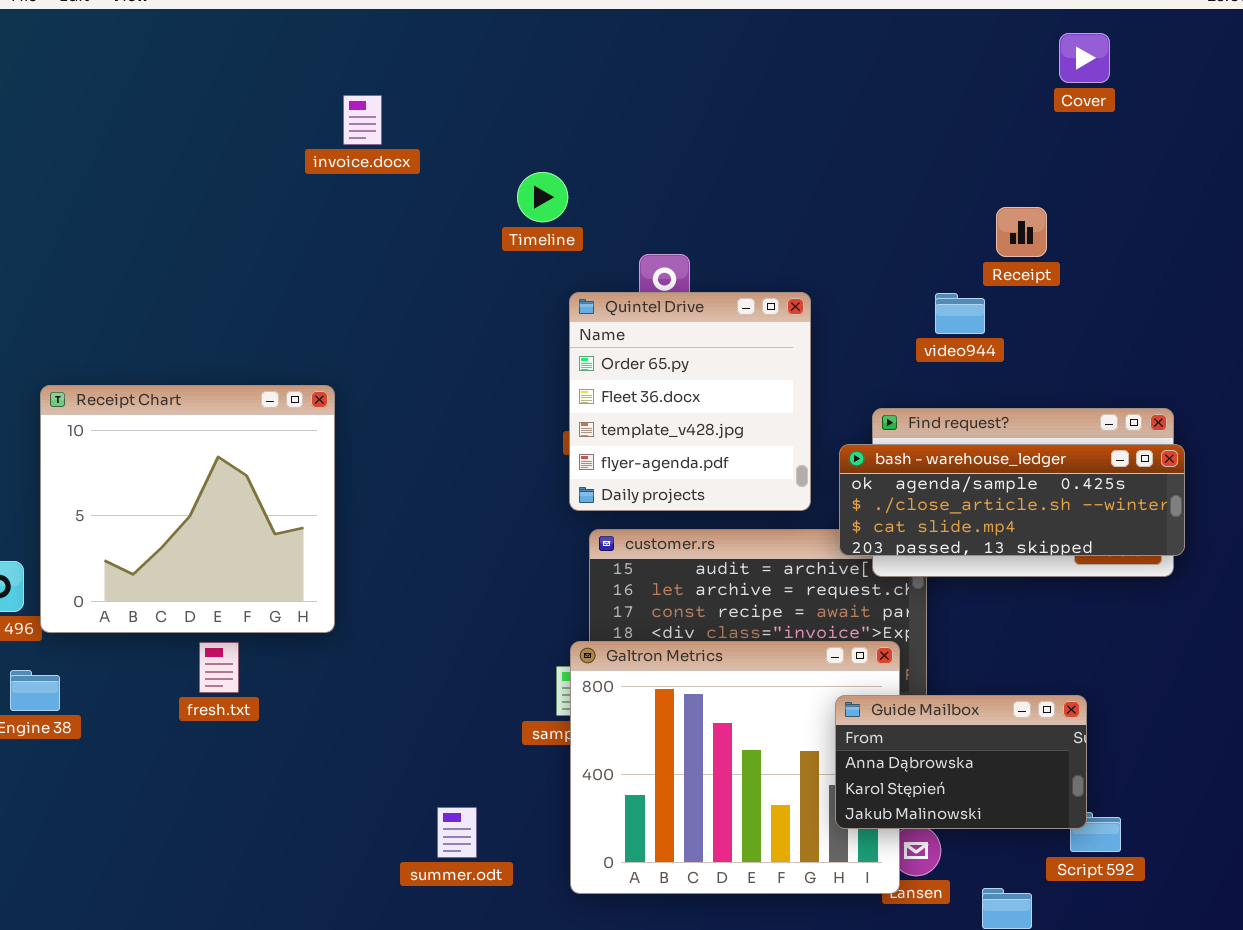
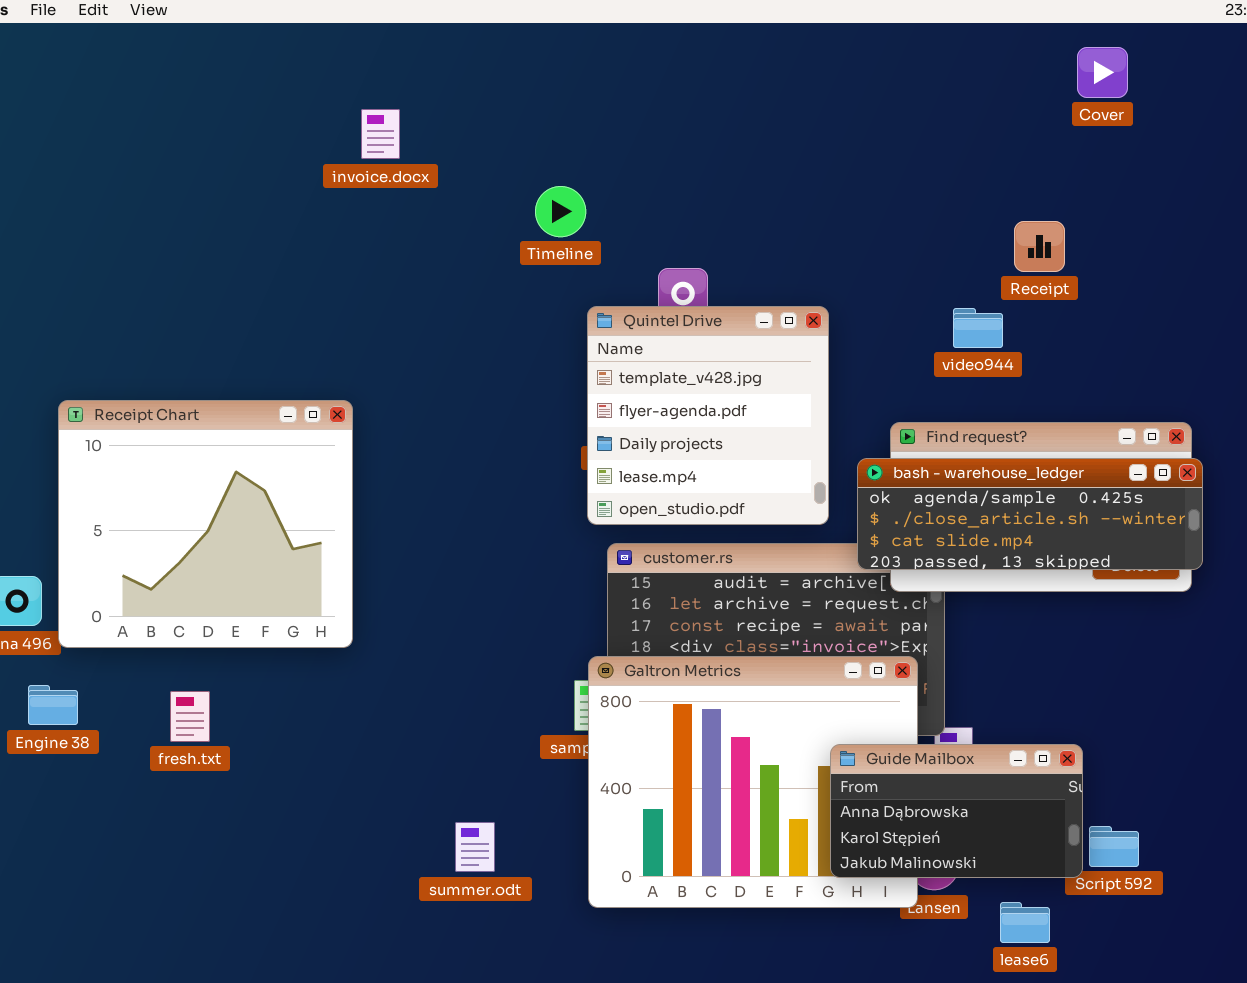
Quintel Drive: [569,292,811,511] -> [587,306,829,525], scrolled down 2 rows
fresh.txt: [199,642,239,693] -> [170,691,210,742], moved
Guide Mailbox: [835,695,1087,829] -> [830,744,1083,878], moved

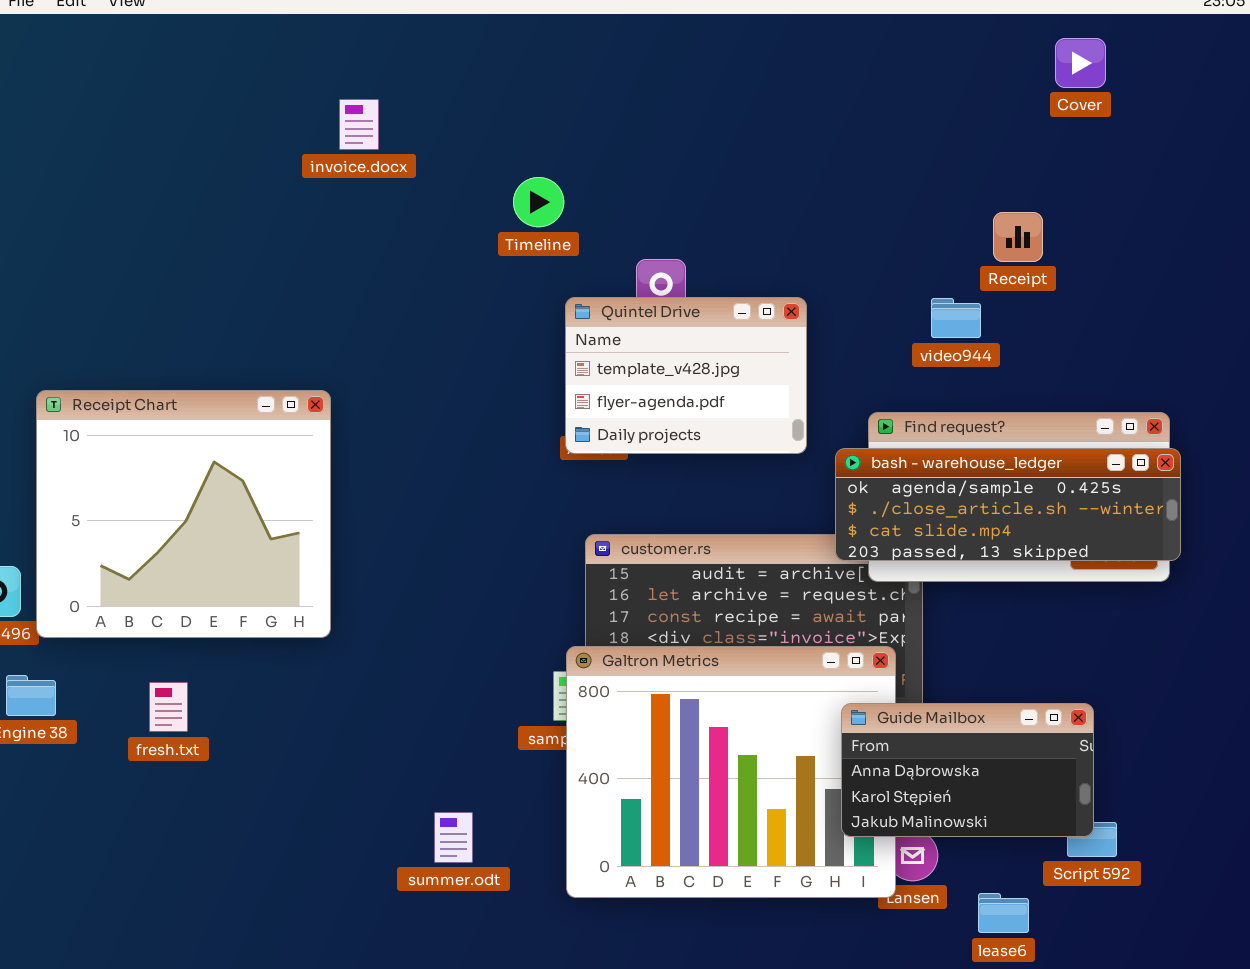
Quintel Drive: [587,306,829,525] -> [565,297,807,454], resized
Guide Mailbox: [830,744,1083,878] -> [841,703,1094,837], moved

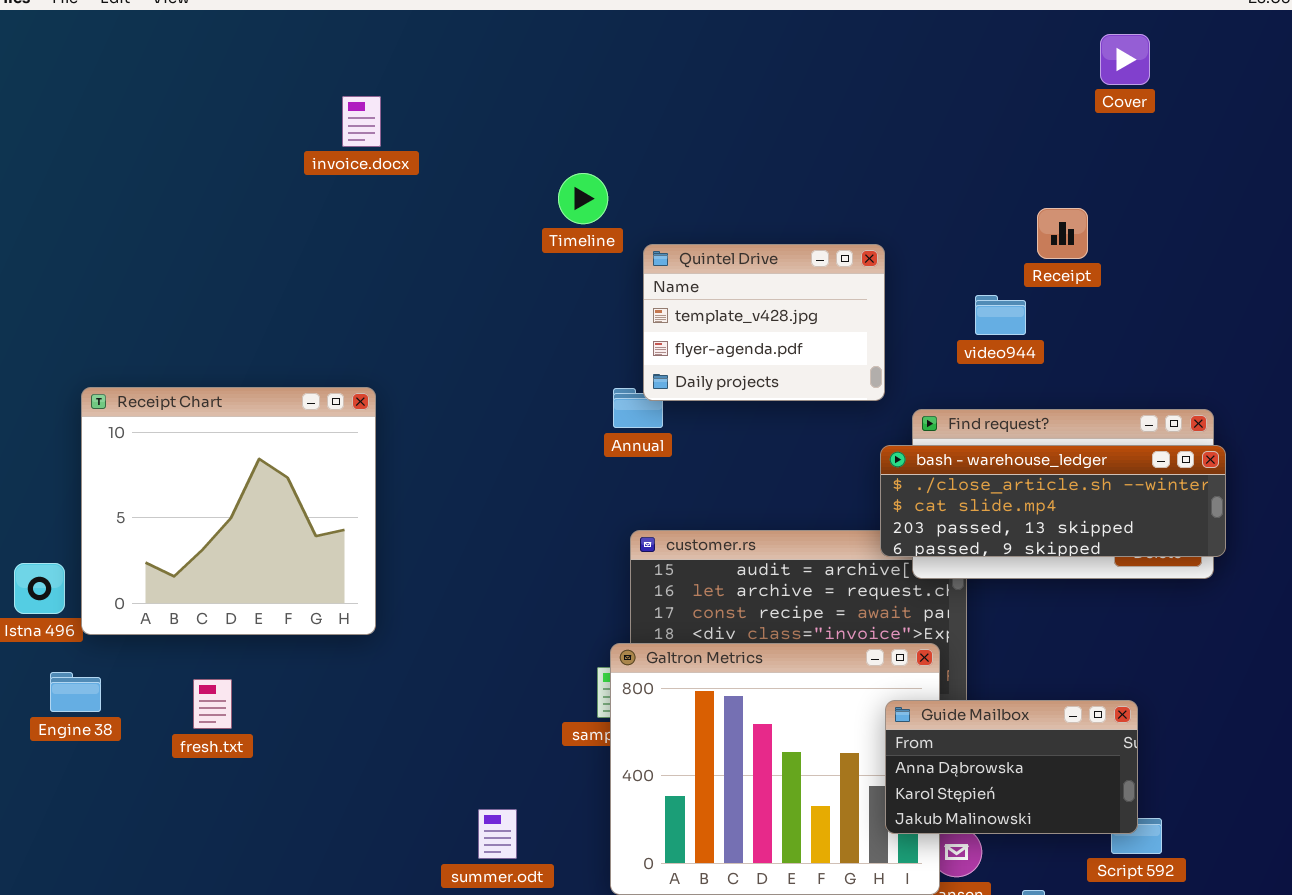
invoice.docx: [339,99,379,150] -> [342,96,381,147], moved
Quintel Drive: [565,297,807,454] -> [643,244,885,401], moved
bash - warehouse_ledger: [835,448,1181,561] -> [880,445,1226,557], scrolled down 1 row

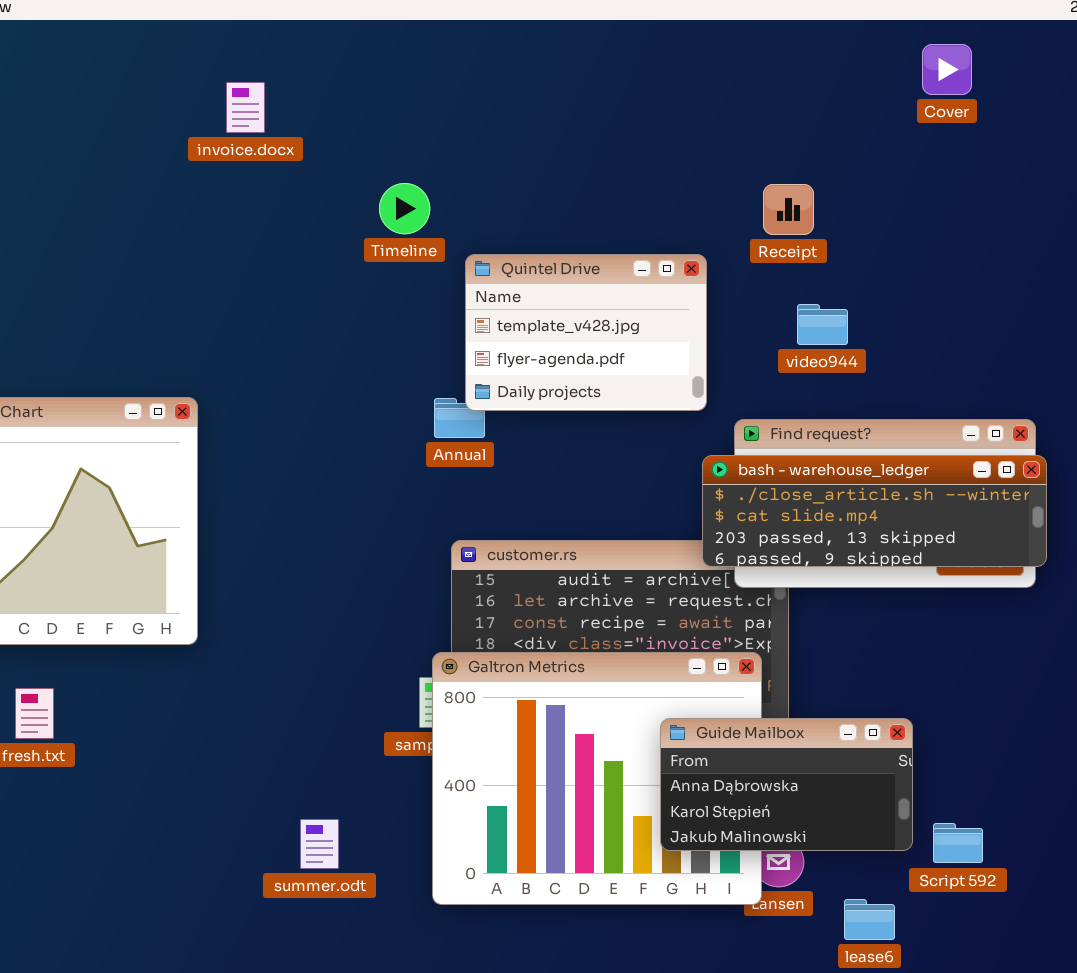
invoice.docx: [342,96,381,147] -> [226,82,265,133], moved
Receipt: [1037,208,1088,259] -> [763,184,814,235], moved
Guide Mailbox: [885,700,1138,834] -> [660,718,913,851], moved

